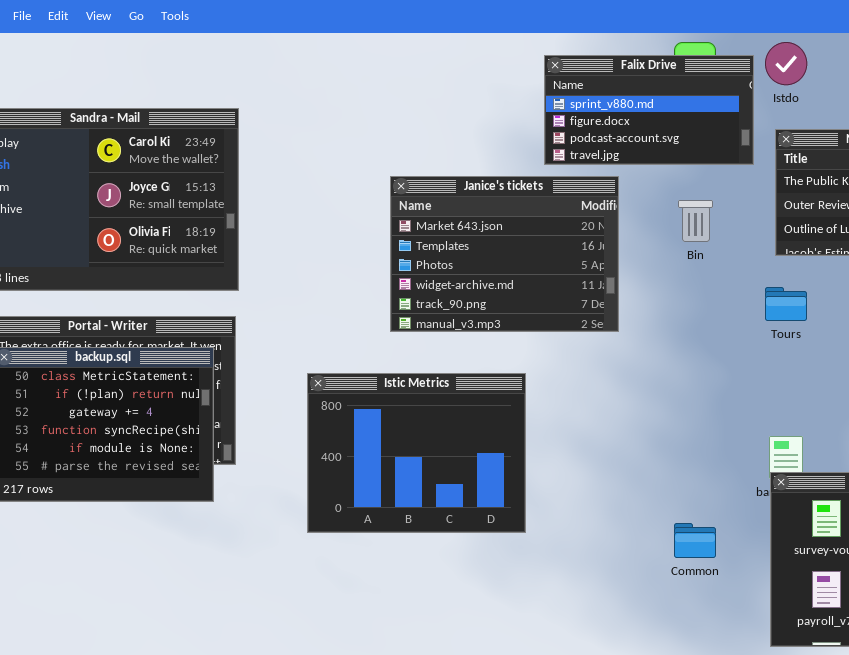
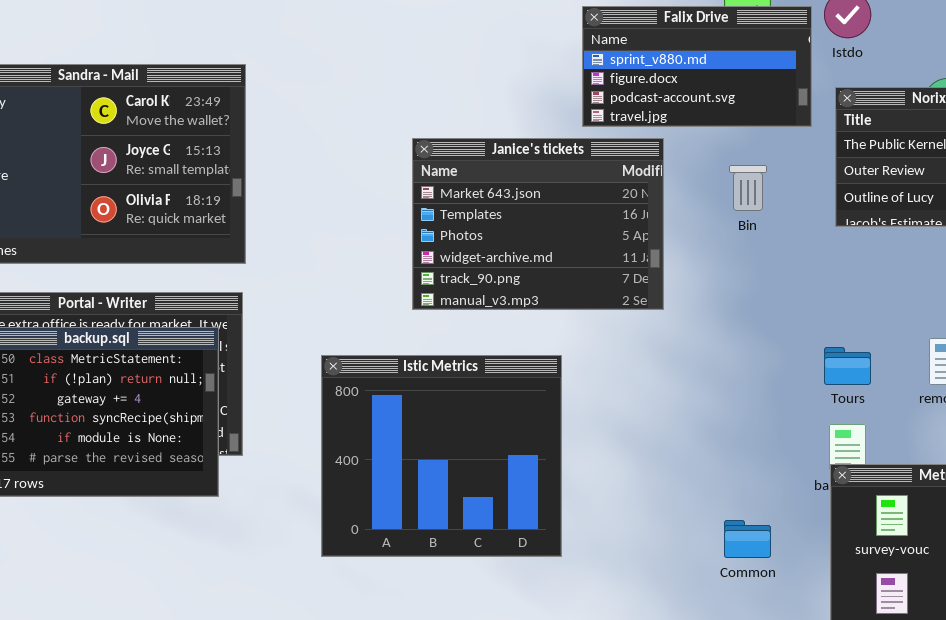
Tours: [765,287,807,321] -> [824,347,871,385], moved
Istic Metrics: [307,373,526,533] -> [321,355,562,557], resized

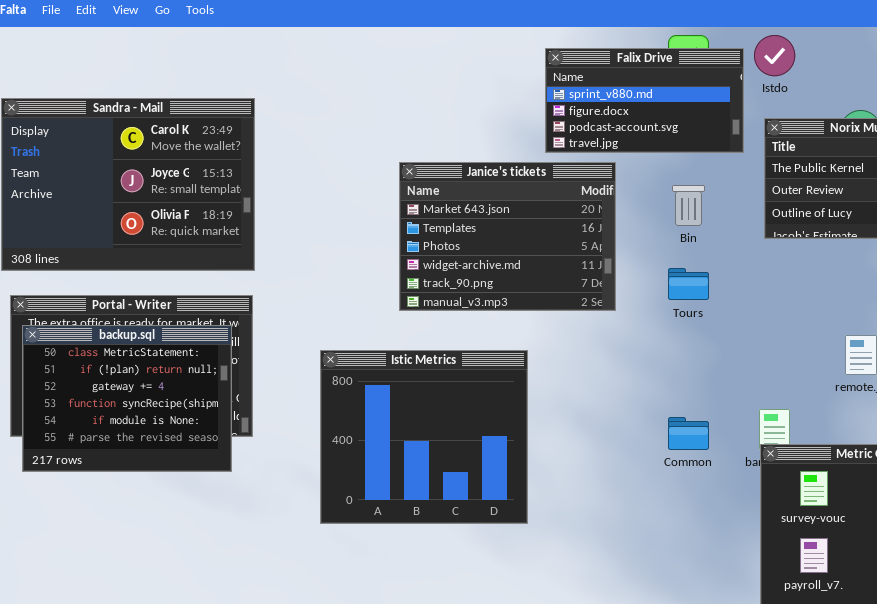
Tours: [824,347,871,385] -> [668,268,709,300], moved
Common: [724,520,771,558] -> [668,417,709,450], moved

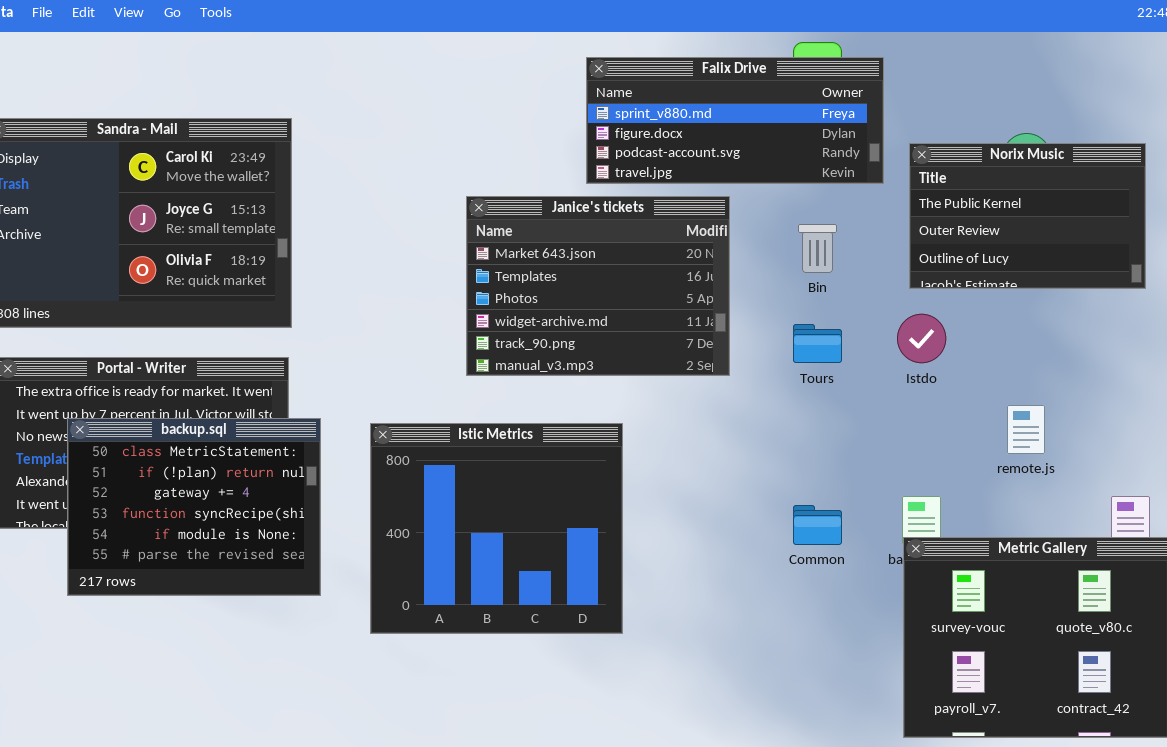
Istdo: [754,35,795,76] -> [897,314,946,363], moved
Falix Drive: [545,48,744,153] -> [586,57,884,184], resized
backup.sql: [22,325,232,472] -> [67,418,321,596], moved

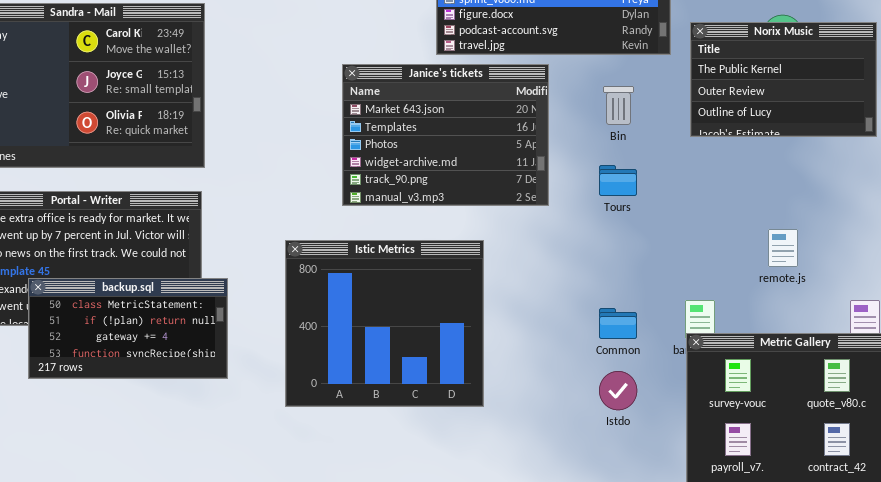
Istdo: [897,314,946,363] -> [599,371,637,410], moved
backup.sql: [67,418,321,596] -> [28,278,228,379], resized
Istic Metrics: [370,423,623,634] -> [285,240,484,407], moved

